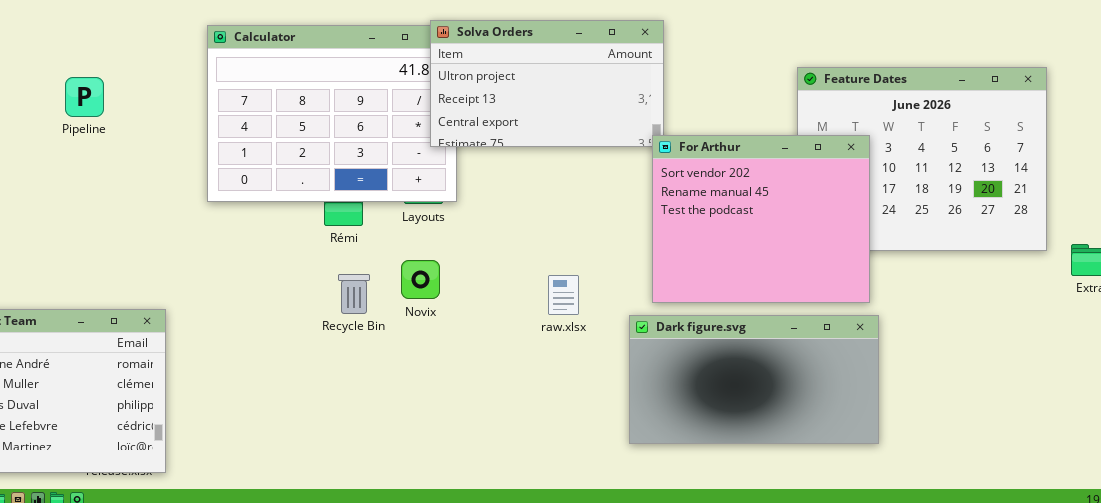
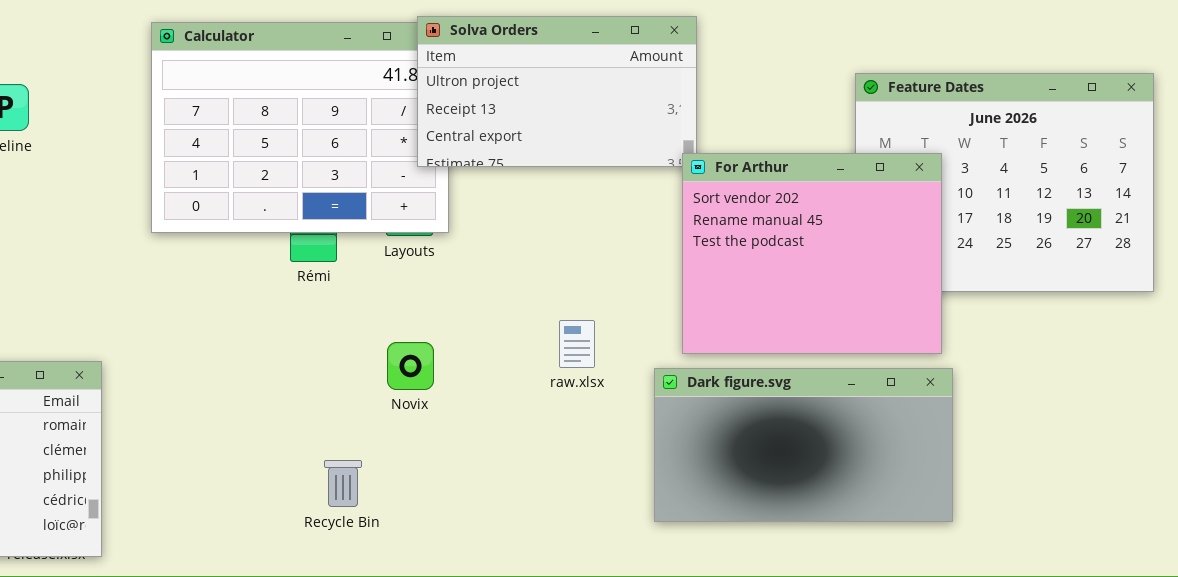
Novix: [401,260,440,299] -> [387,342,434,390], moved
Recycle Bin: [338,274,370,314] -> [324,460,362,507], moved

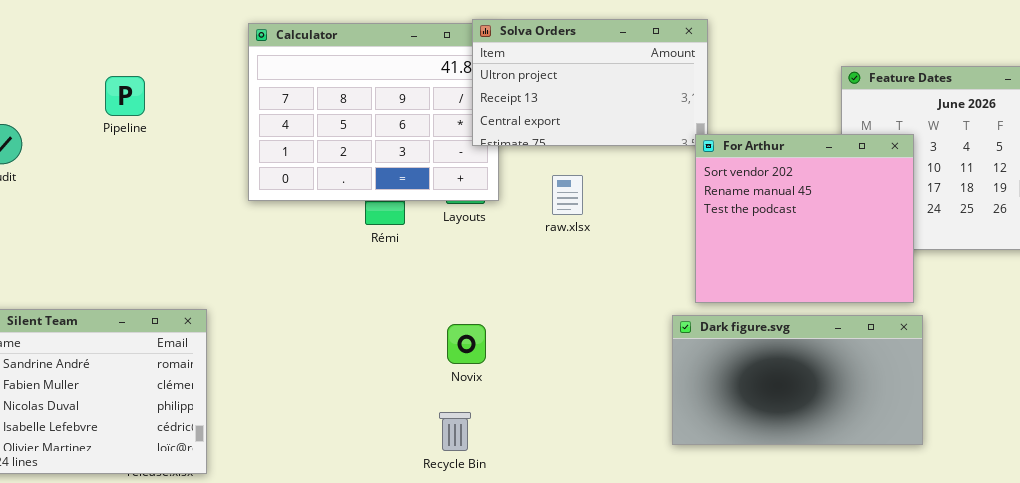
raw.xlsx: [559,320,595,368] -> [552,175,583,215], moved
Novix: [387,342,434,390] -> [447,324,486,364], moved
Recycle Bin: [324,460,362,507] -> [439,412,471,451], moved

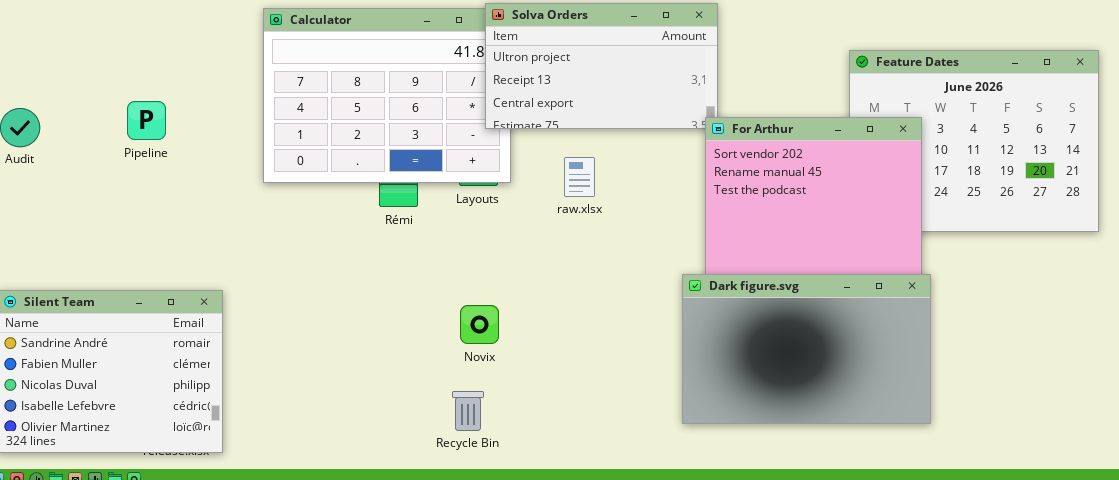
Pipeline: [105,76,145,116] -> [127,101,166,140], moved
Dark figure.svg: [672,315,923,445] -> [682,274,931,424], resized

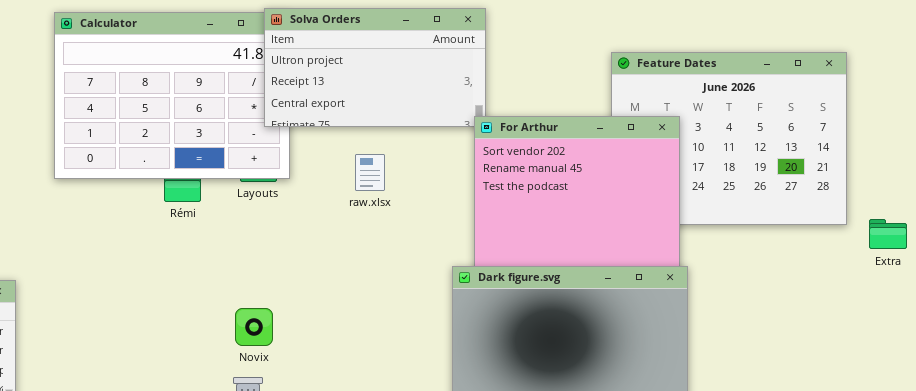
raw.xlsx: [564,157,595,197] -> [355,154,385,191], moved
Novix: [460,305,499,344] -> [235,308,273,346], moved

